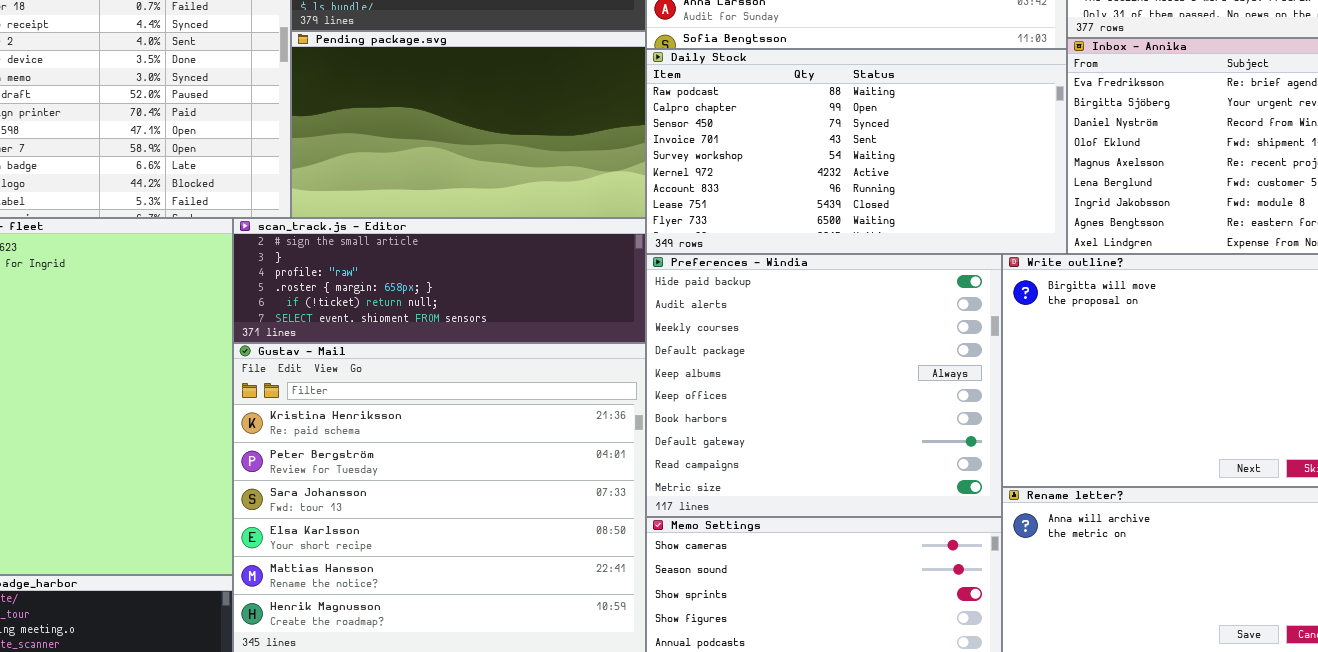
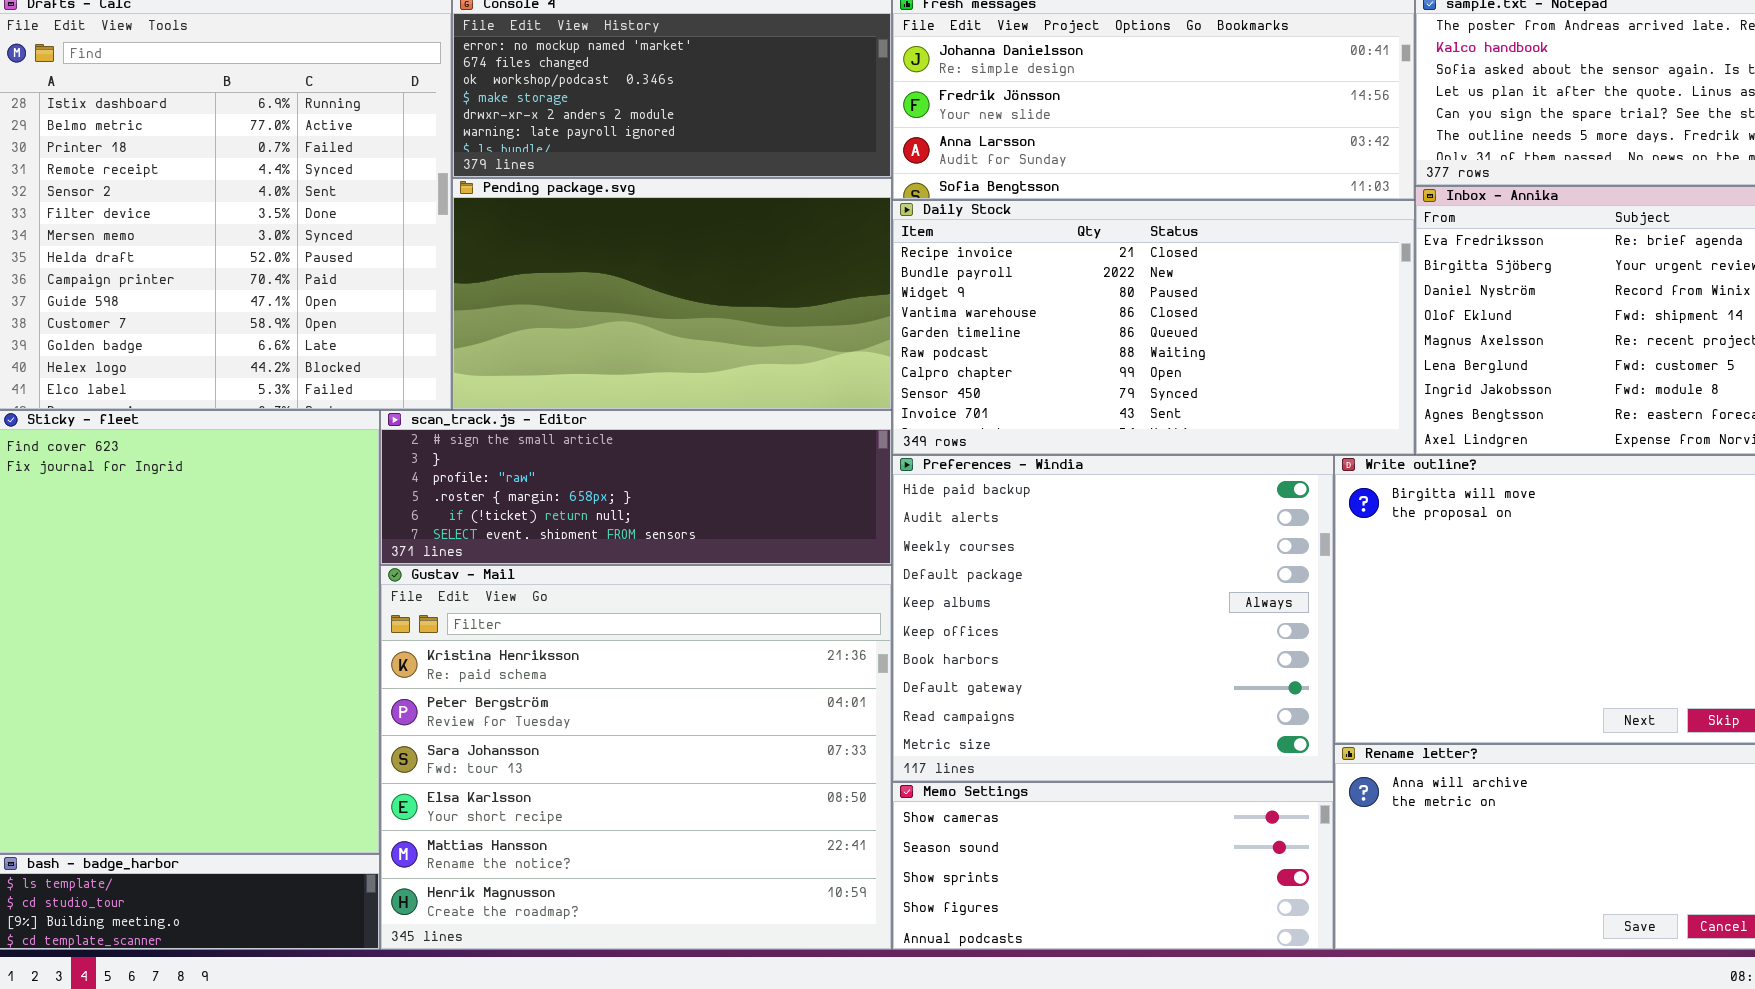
Daily Stock: [646,49,1067,254] -> [892,200,1415,455], scrolled up 5 rows

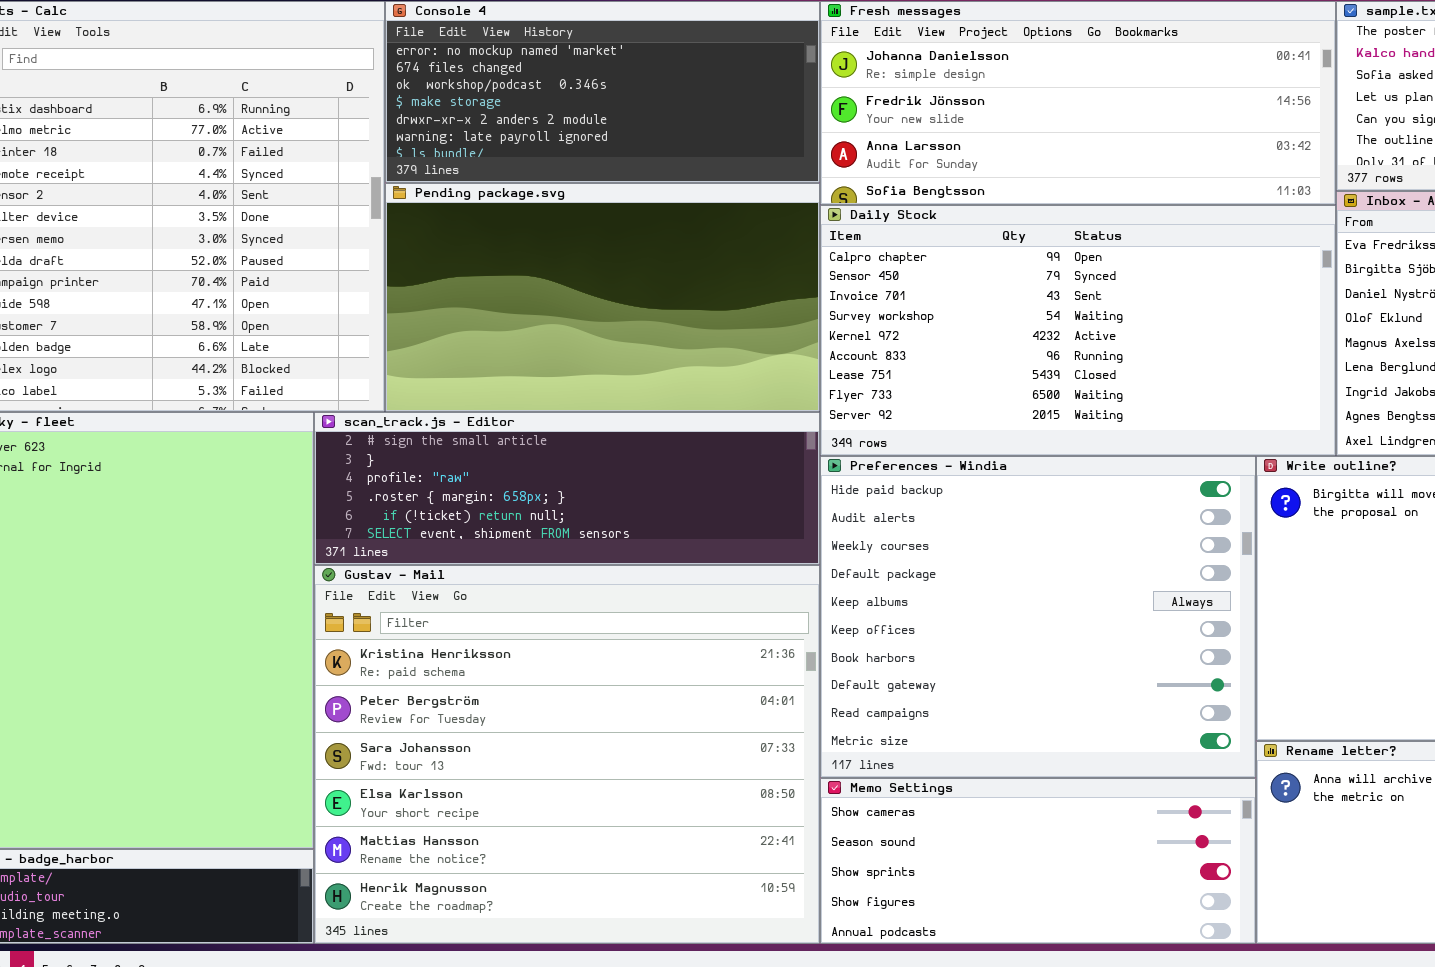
Daily Stock: [892,200,1415,455] -> [820,205,1336,456], scrolled down 6 rows

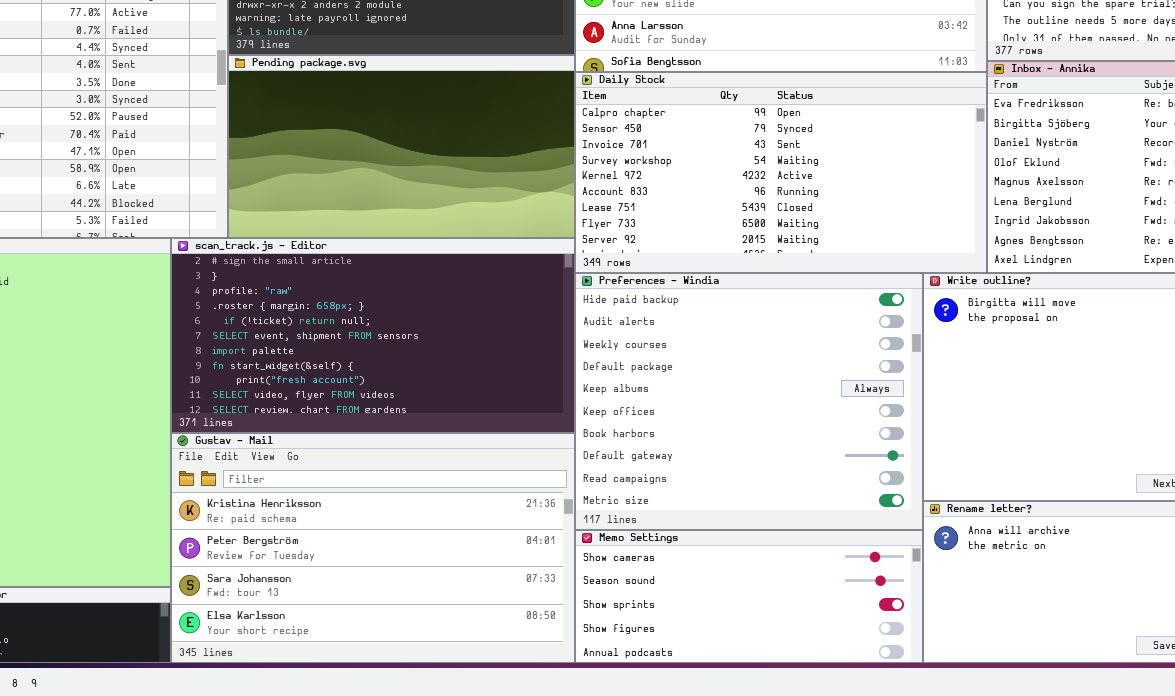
scan_track.js - Editor: [314,412,820,565] -> [171,238,575,433], resized
Gustav - Mail: [314,565,820,944] -> [171,433,575,663], resized

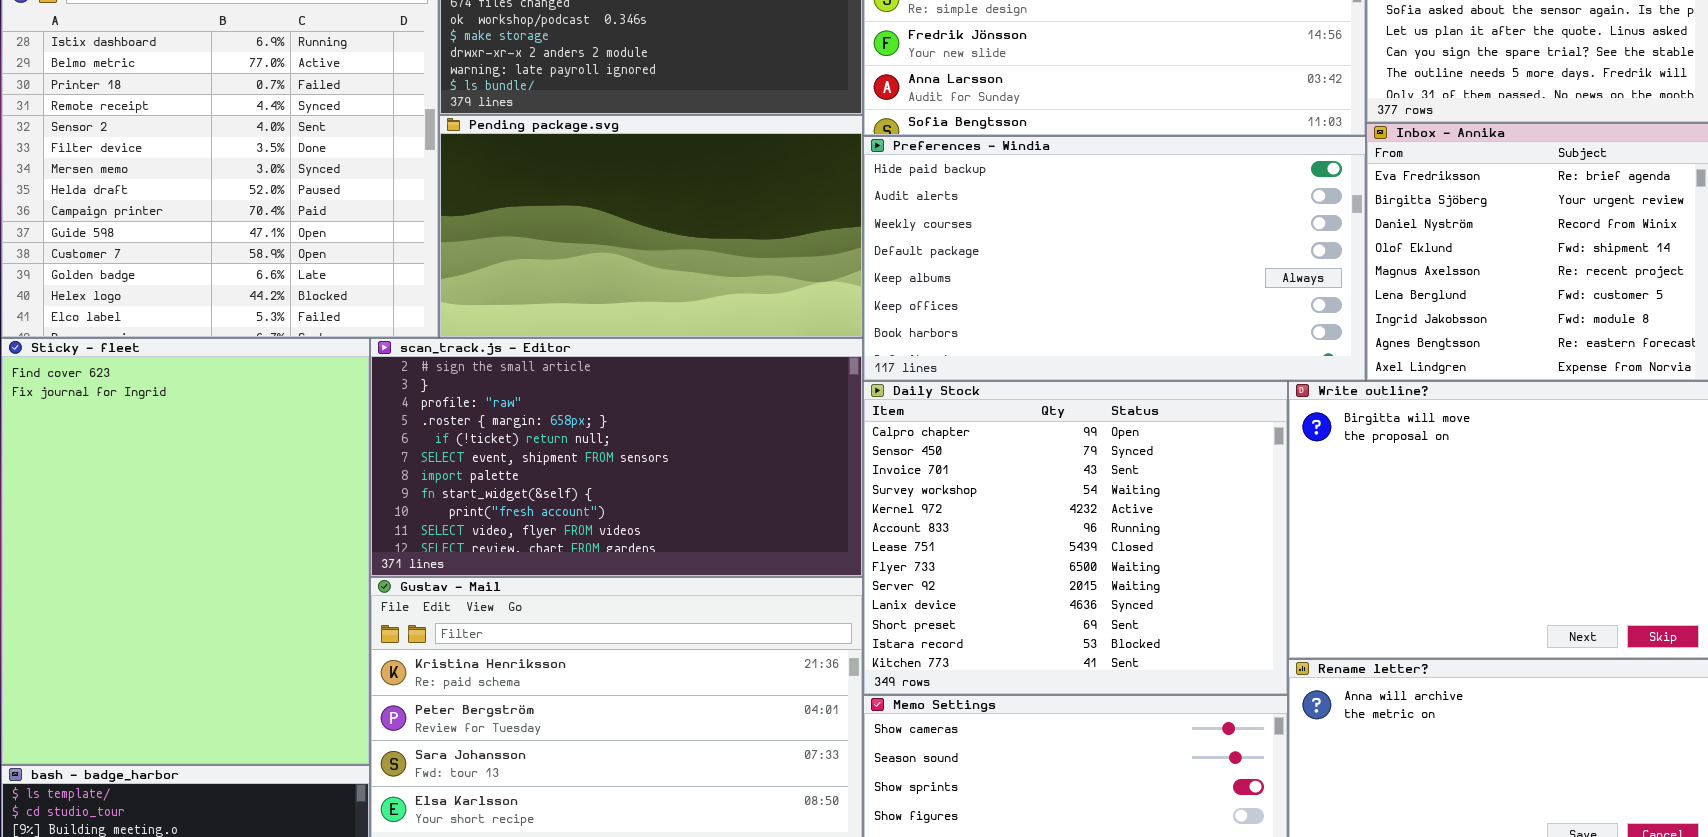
Daily Stock: [575,72,987,273] -> [863,381,1288,695], moved, resized
Preferences - Windia: [575,273,923,530] -> [863,136,1366,381], moved, resized

